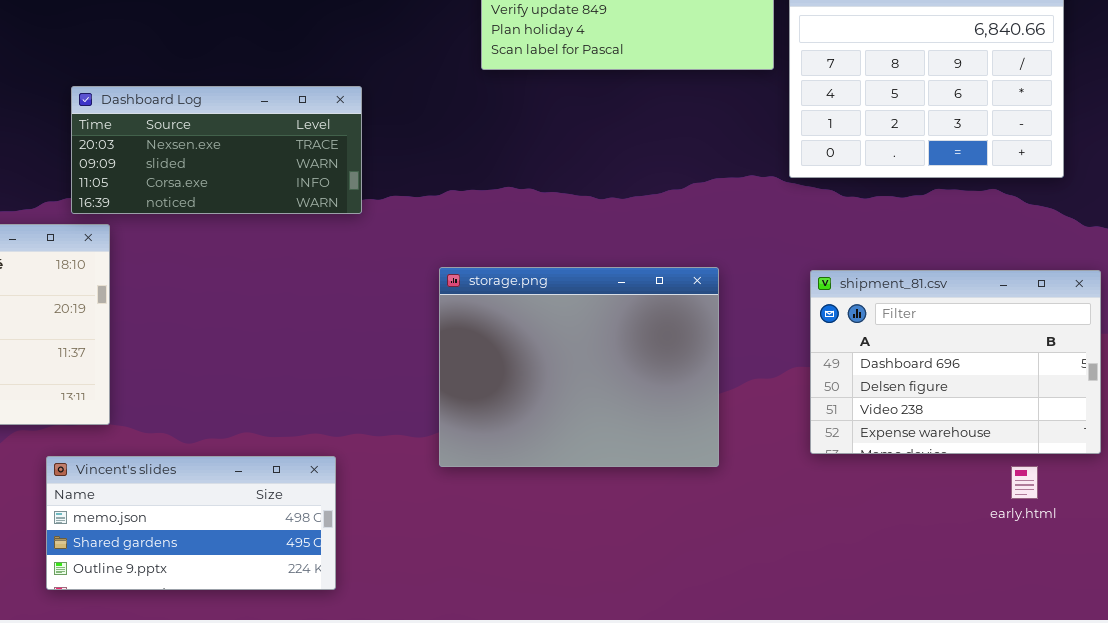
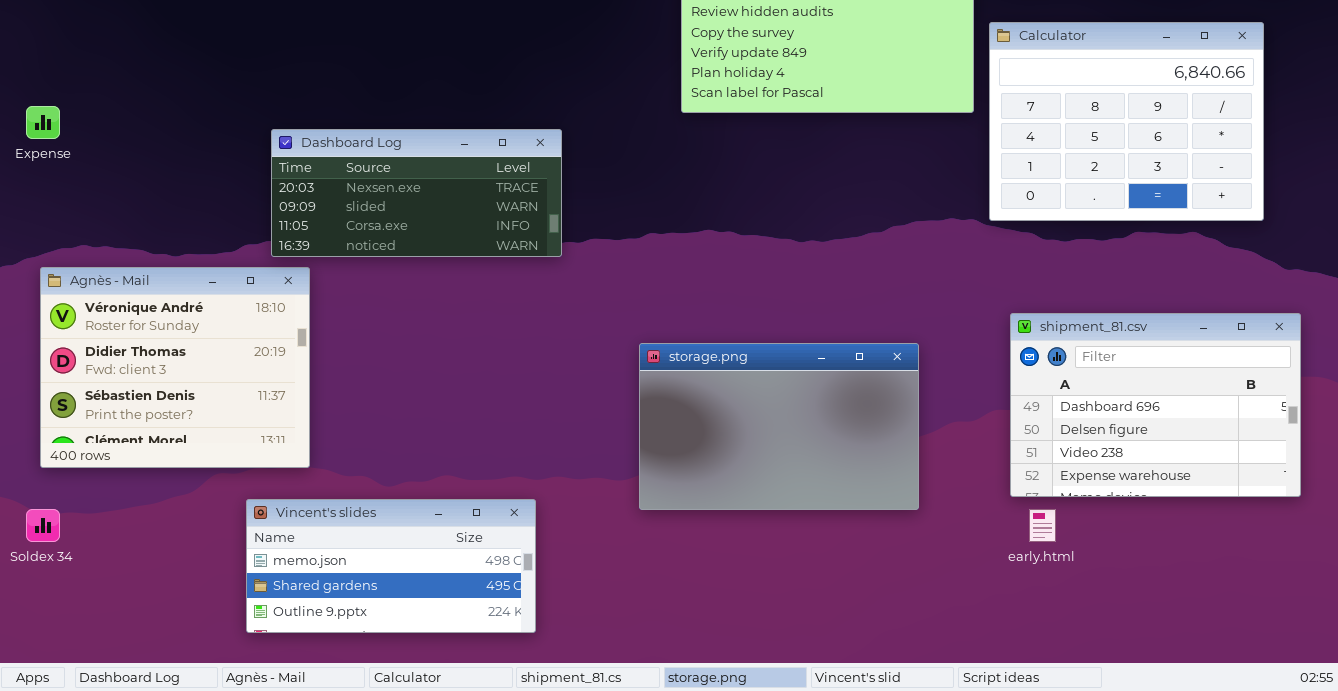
storage.png: [439,267,719,467] -> [639,343,919,510], resized
early.html: [1011,466,1038,499] -> [1029,509,1056,542], moved

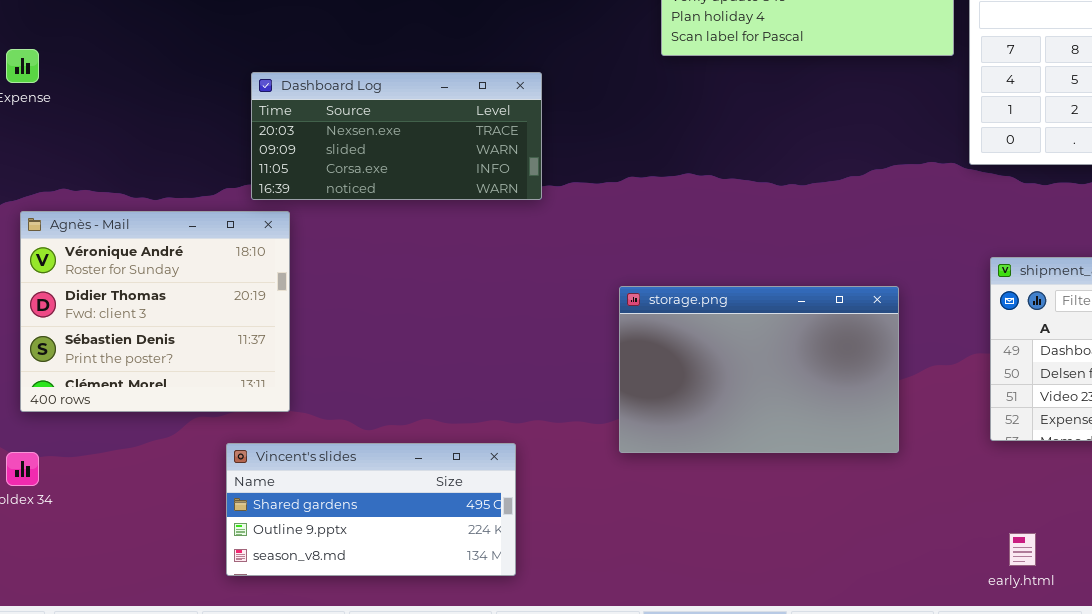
Vincent's slides: [246,499,536,633] -> [226,443,516,576], scrolled down 1 row
early.html: [1029,509,1056,542] -> [1009,533,1036,566], moved

